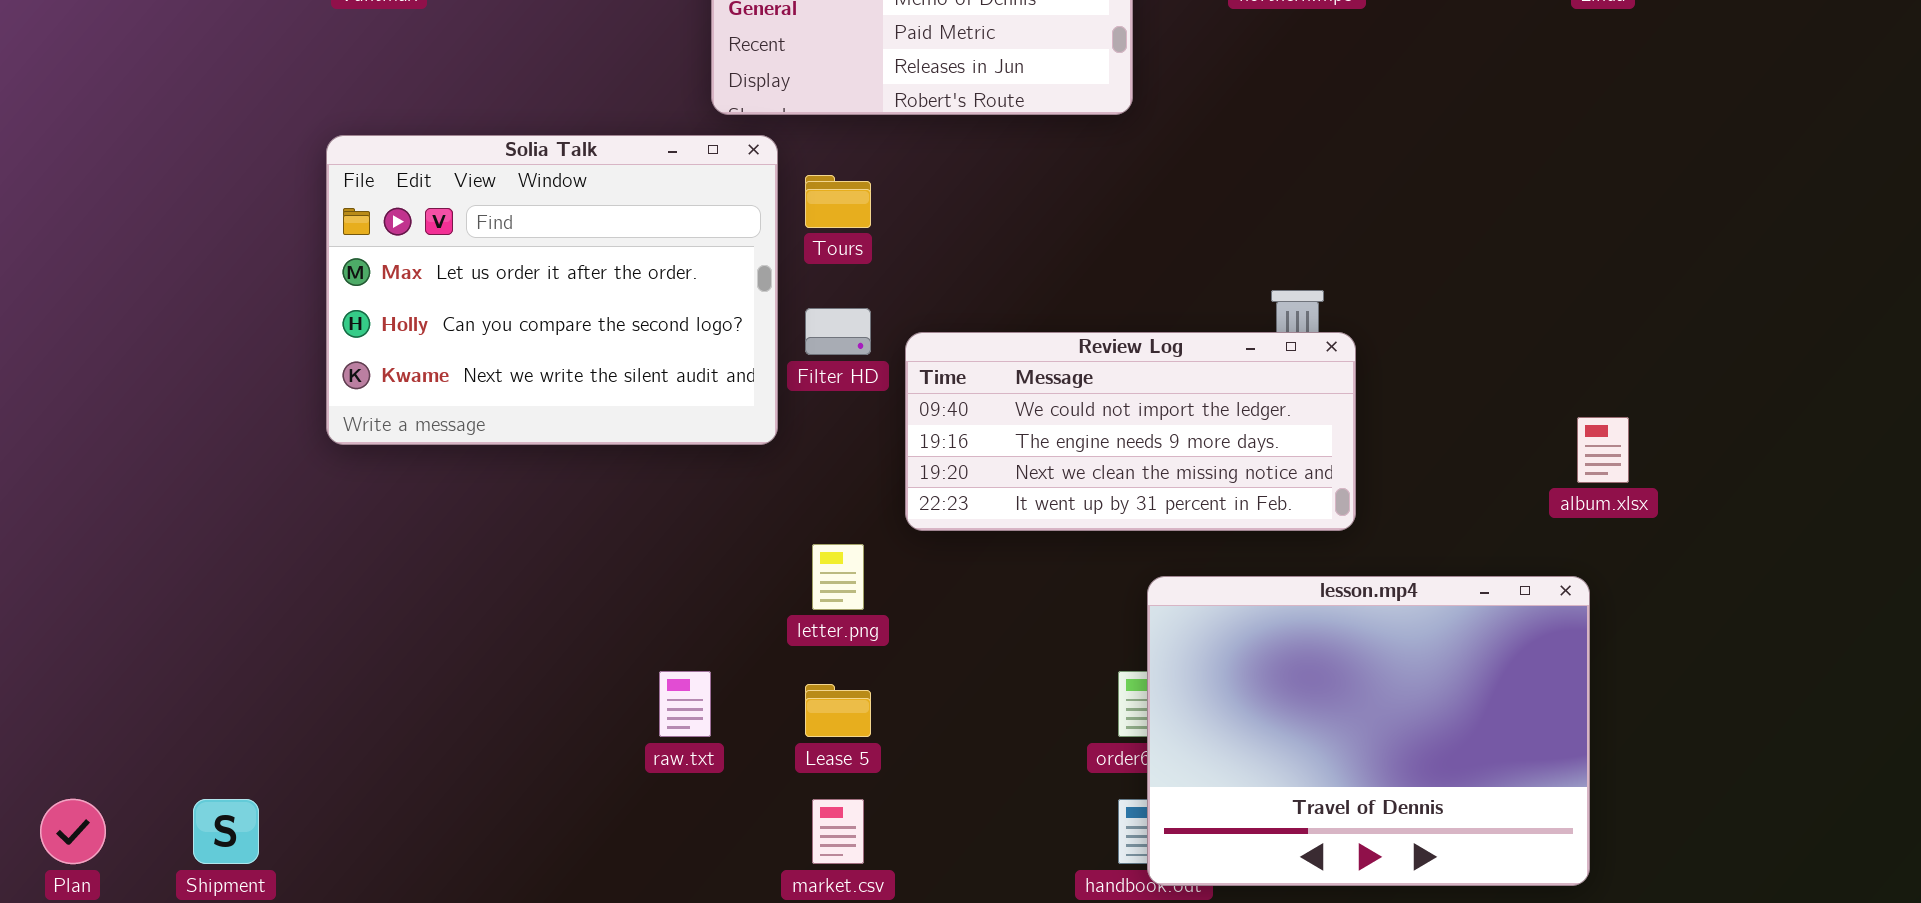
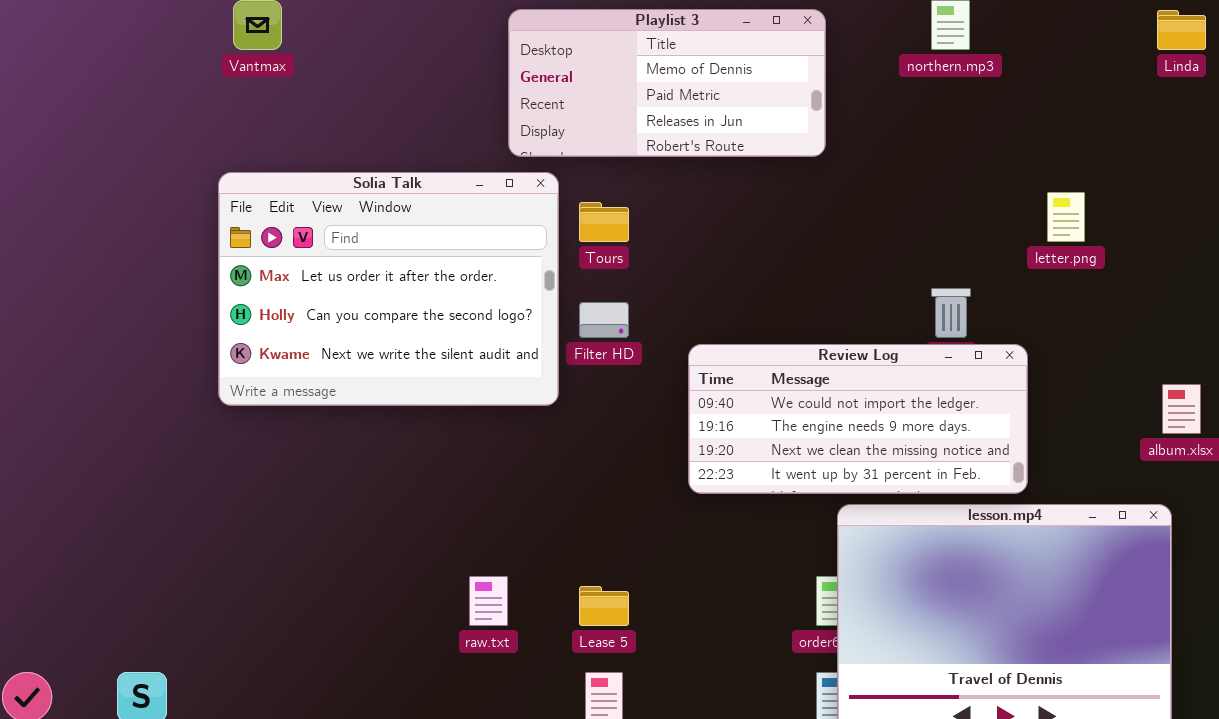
Review Log: [905,332,1356,531] -> [688,344,1028,494], moved
letter.png: [812,544,864,610] -> [1047,192,1085,242], moved

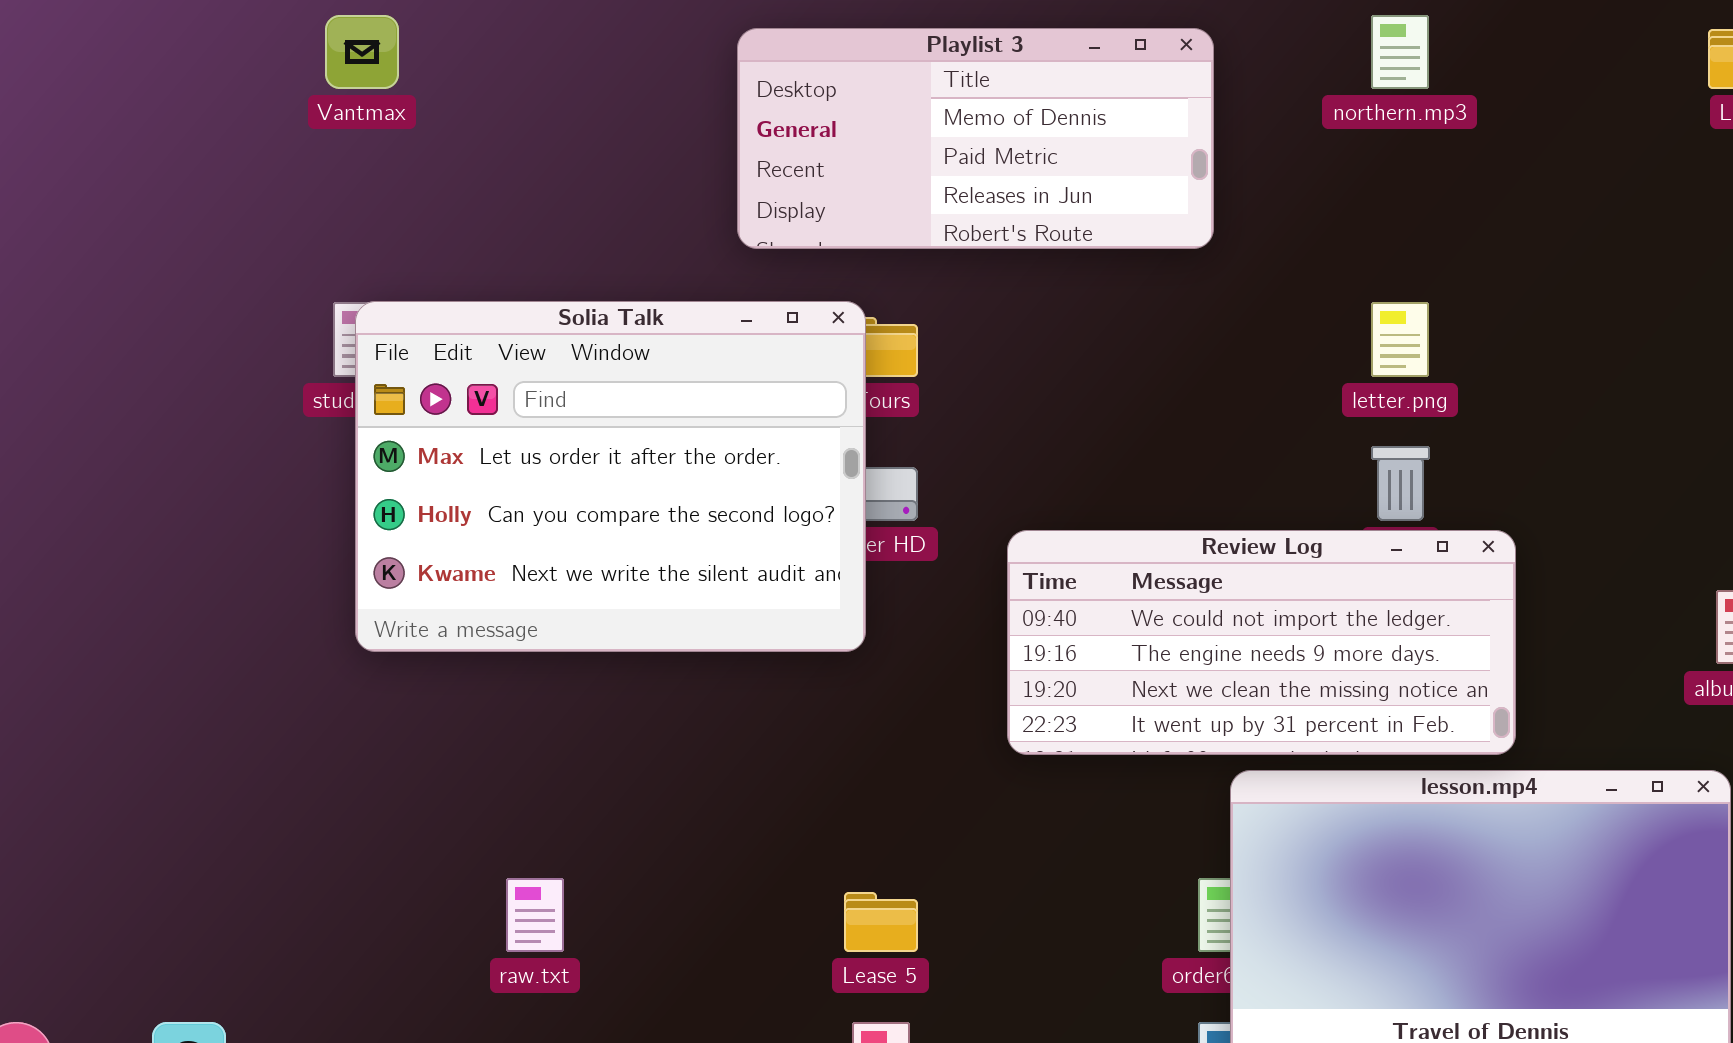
Solia Talk: [218,172,559,406] -> [355,301,866,652], moved
letter.png: [1047,192,1085,242] -> [1371,302,1429,377], moved
raw.txt: [469,576,508,626] -> [506,878,564,952], moved

